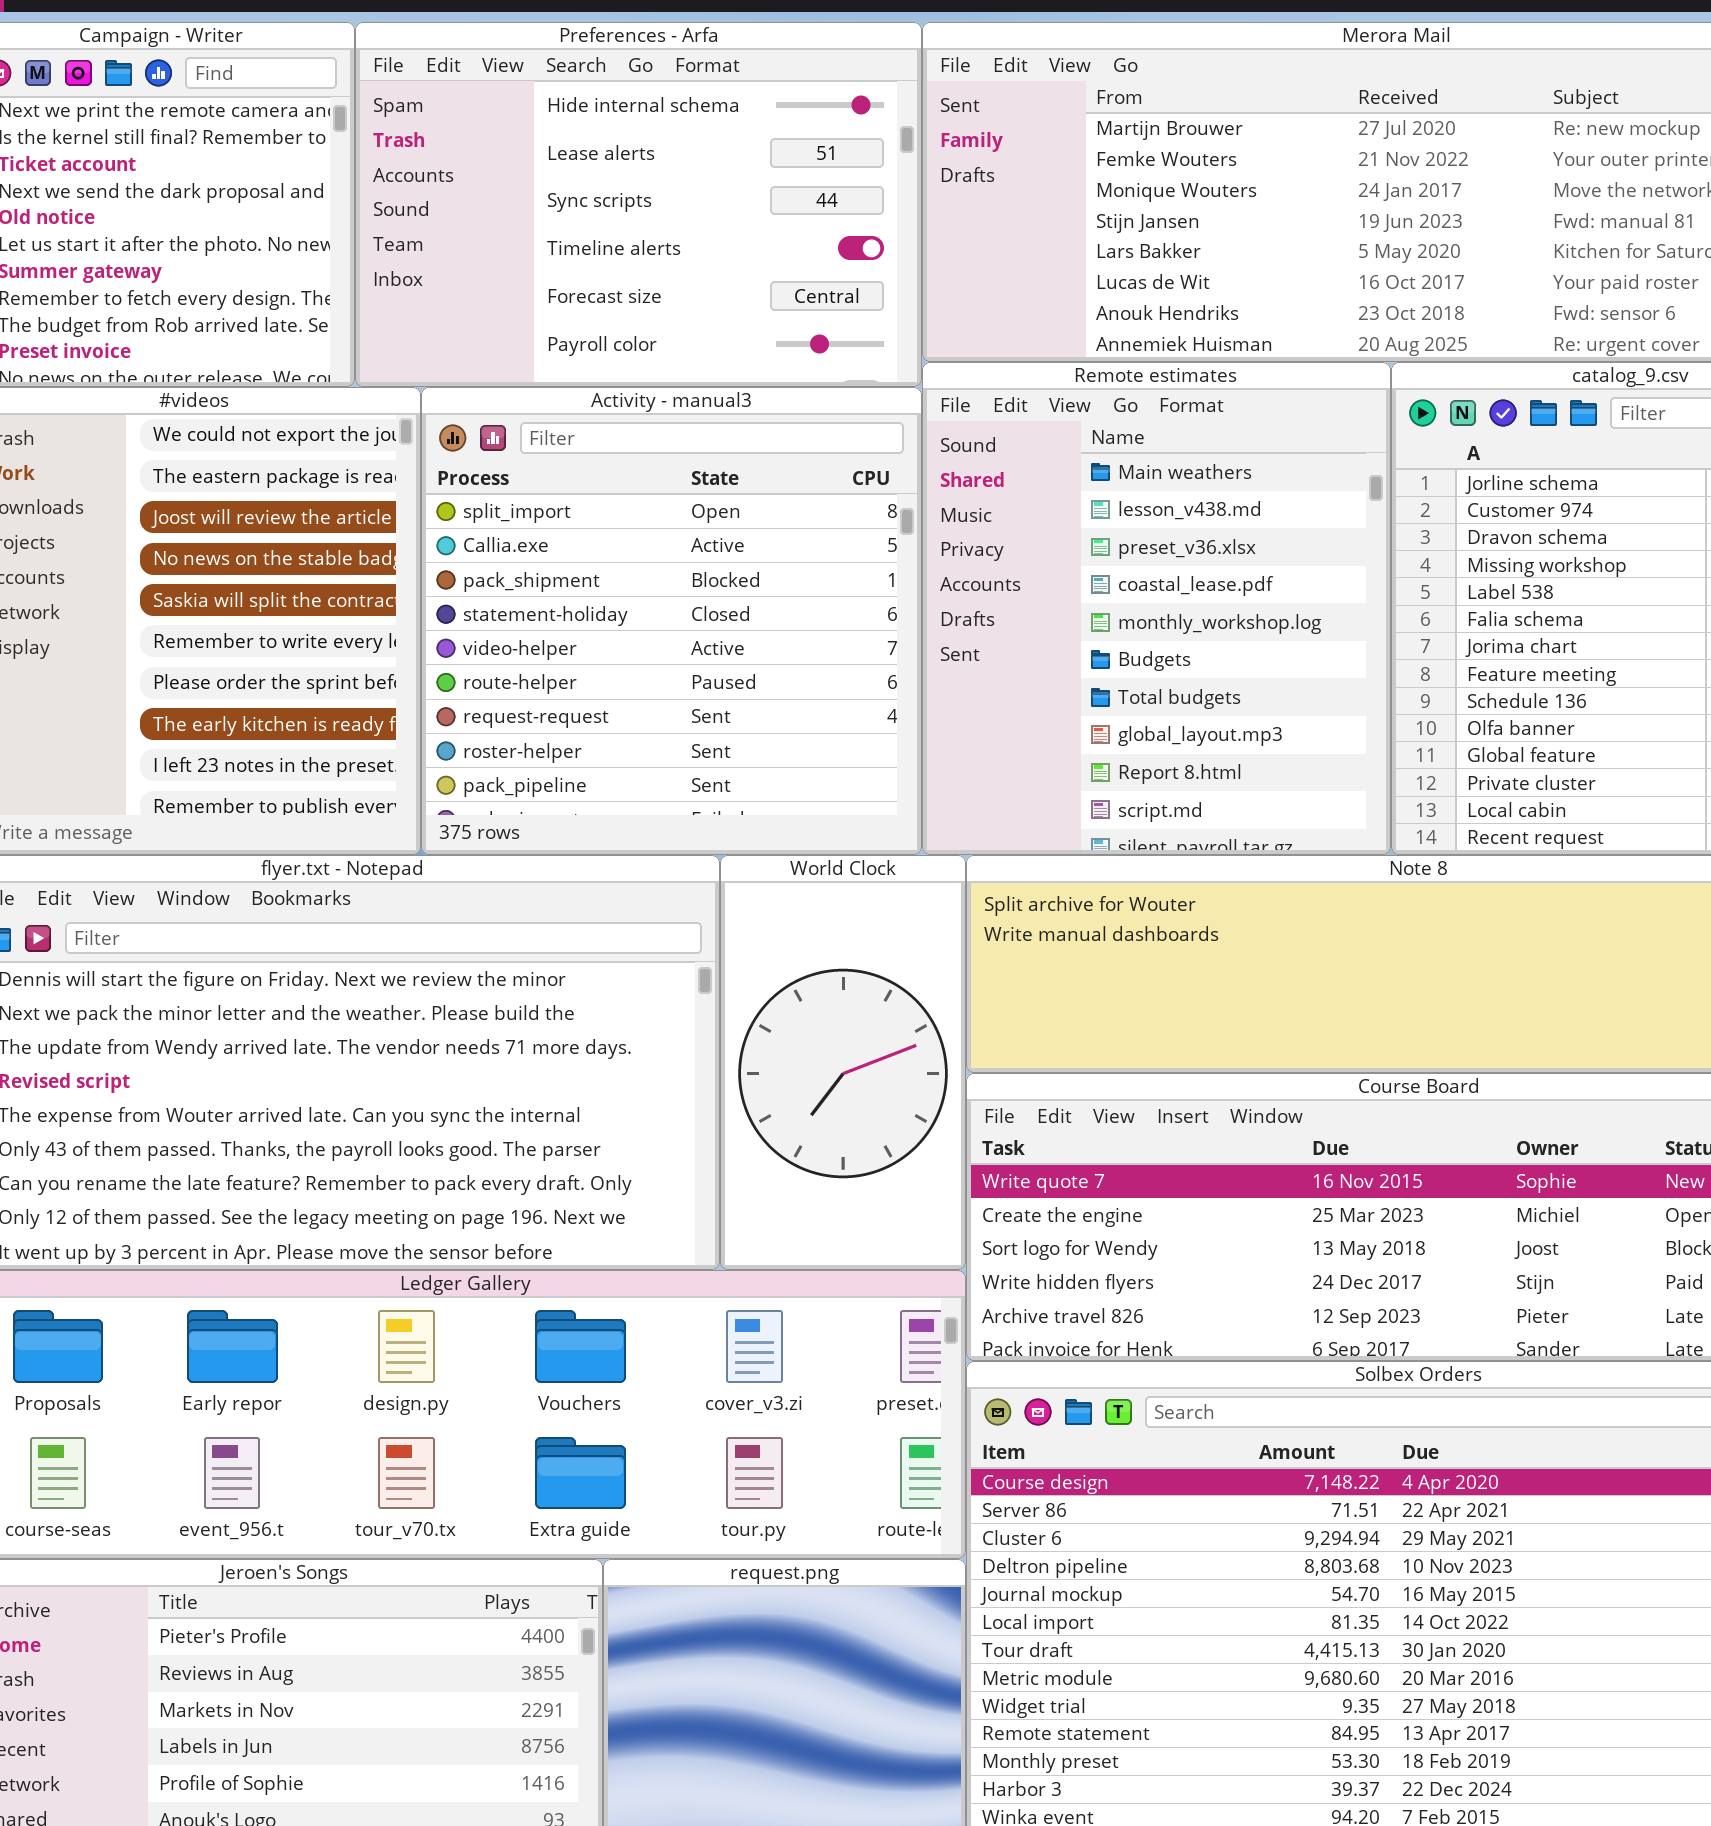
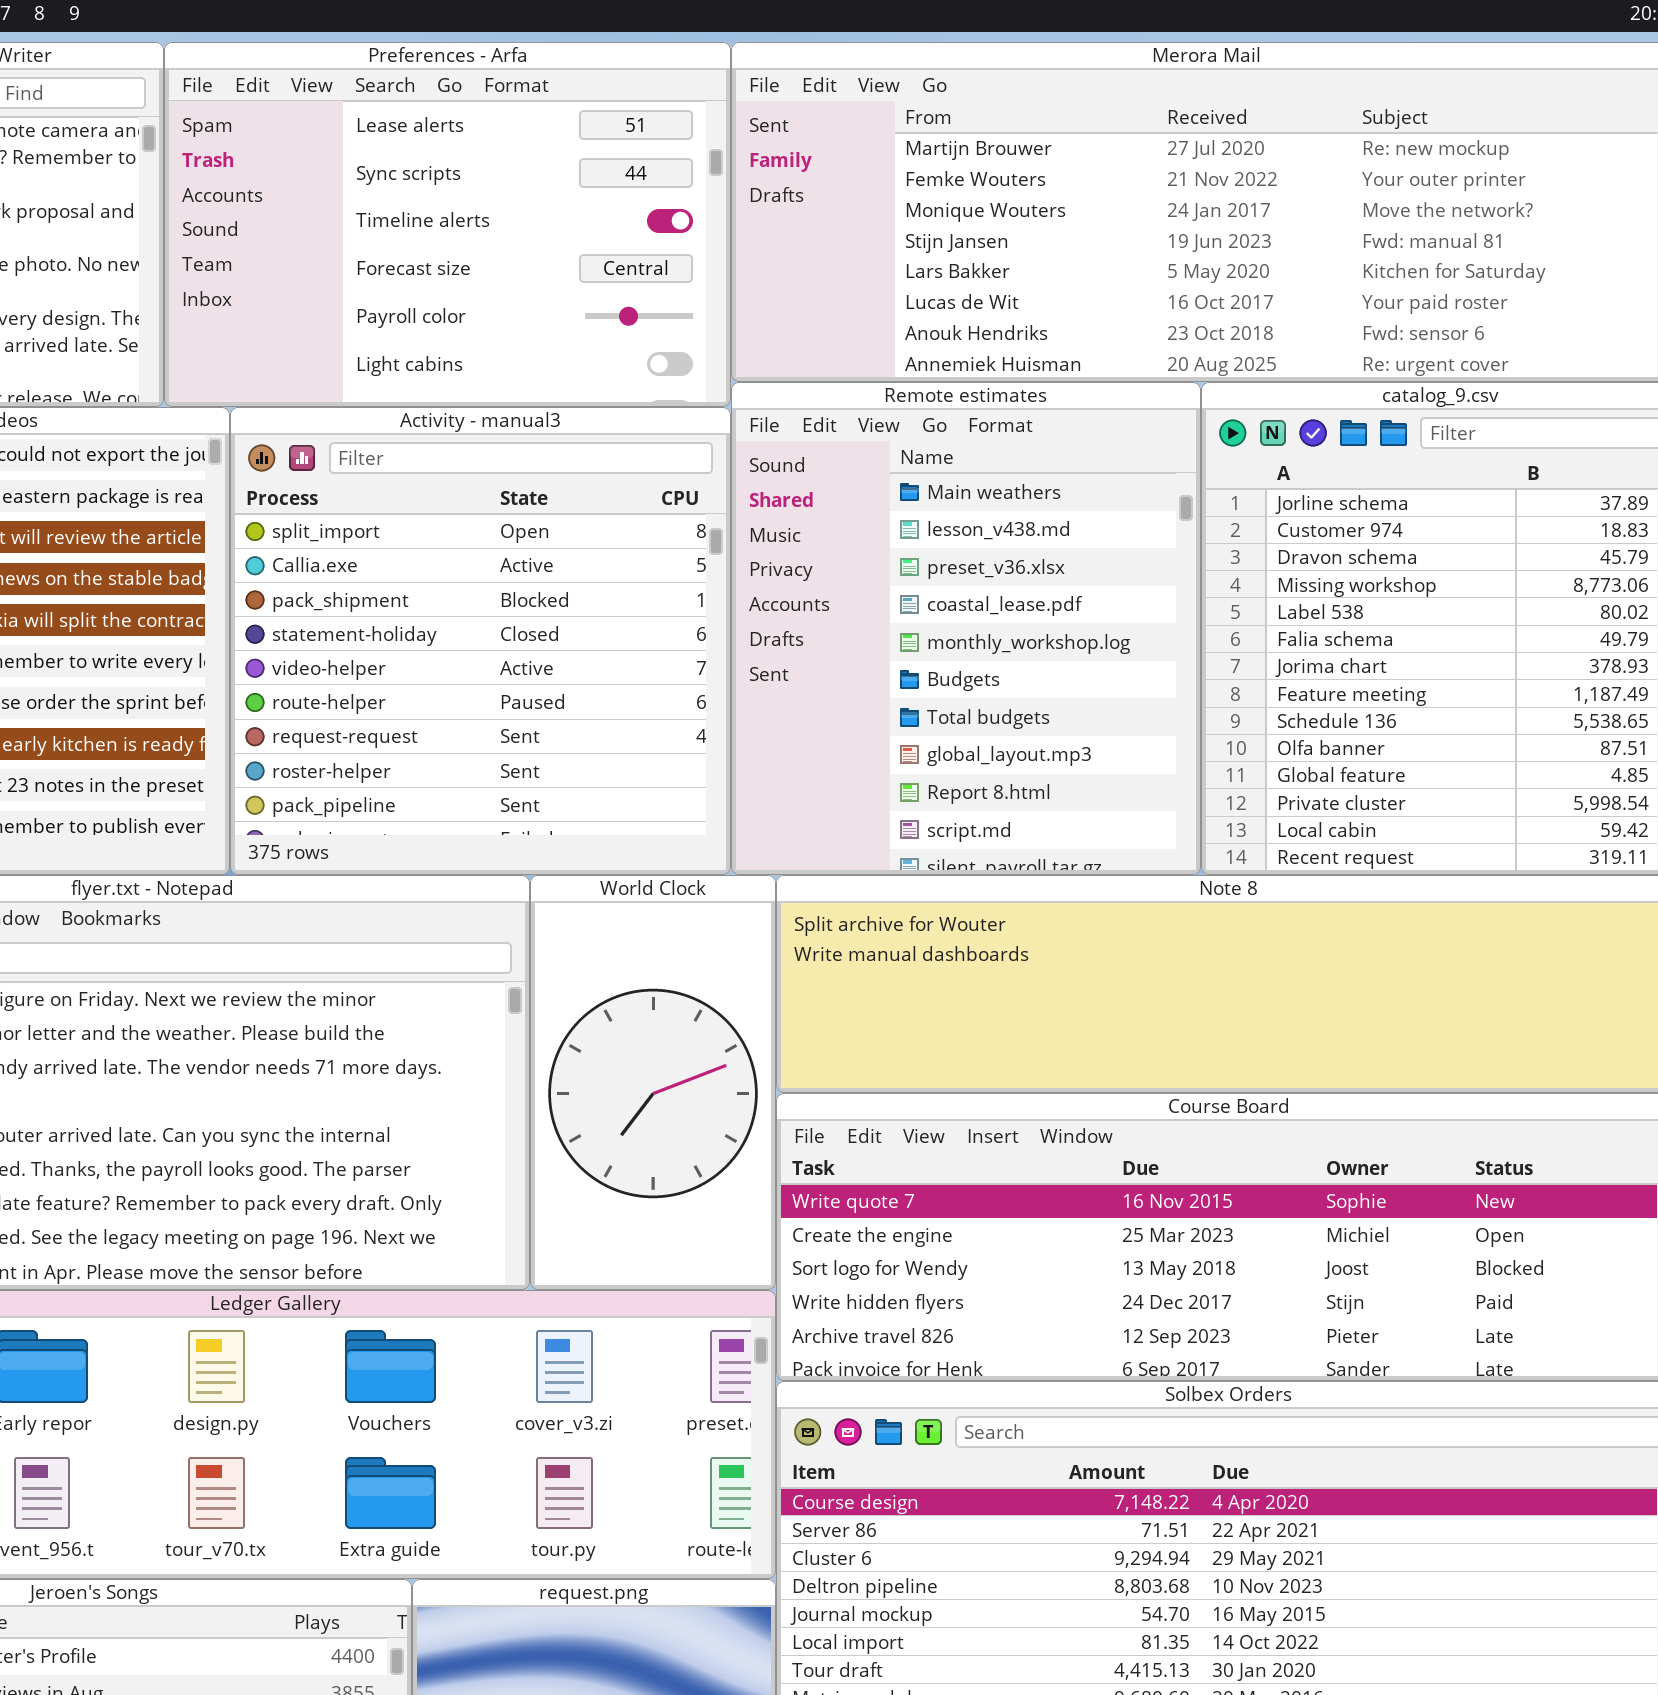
Preferences - Arfa: [355,22,922,387] -> [164,42,731,407], scrolled down 1 row

